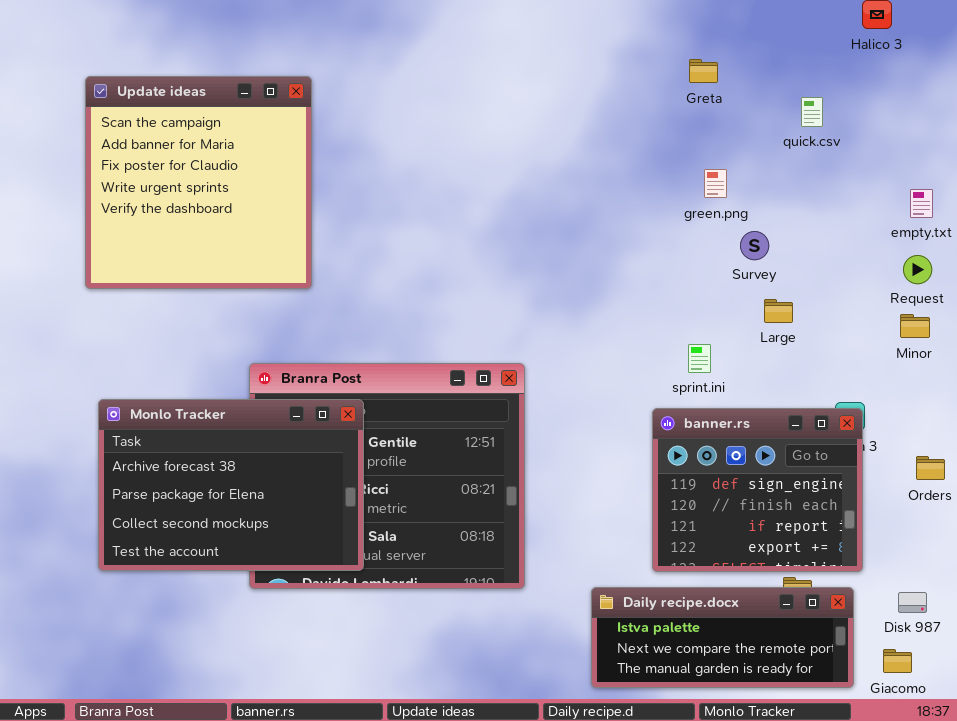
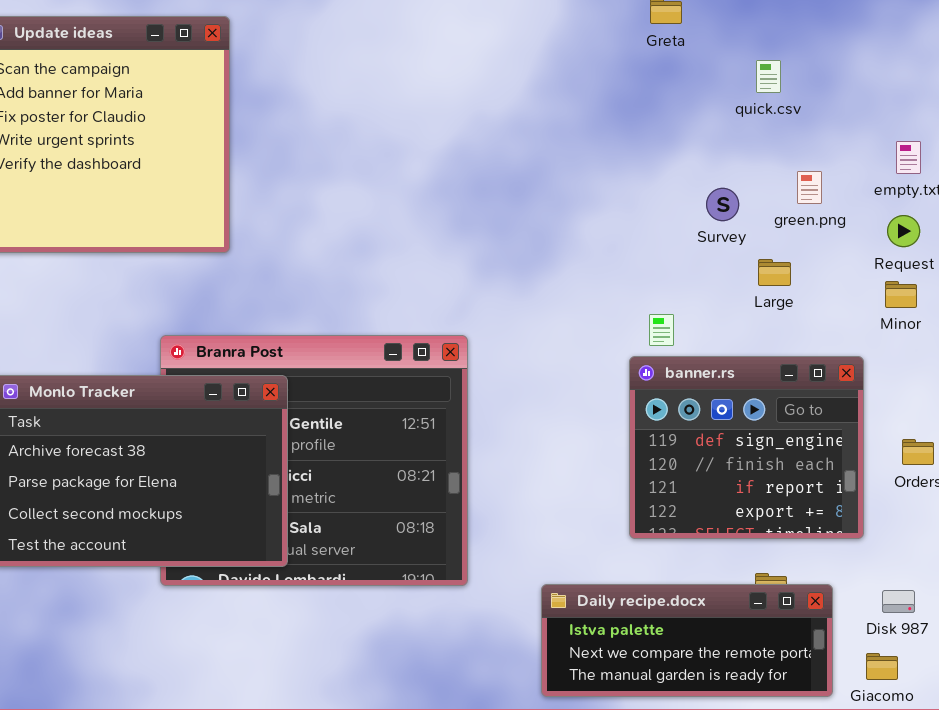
quick.csv: [801,97,823,127] -> [756,60,781,93], moved
green.png: [704,169,727,198] -> [797,171,822,204], moved
Large: [764,299,793,323] -> [758,259,791,286], moved
banner.rs: [652,408,863,572] -> [629,356,864,539], moved

